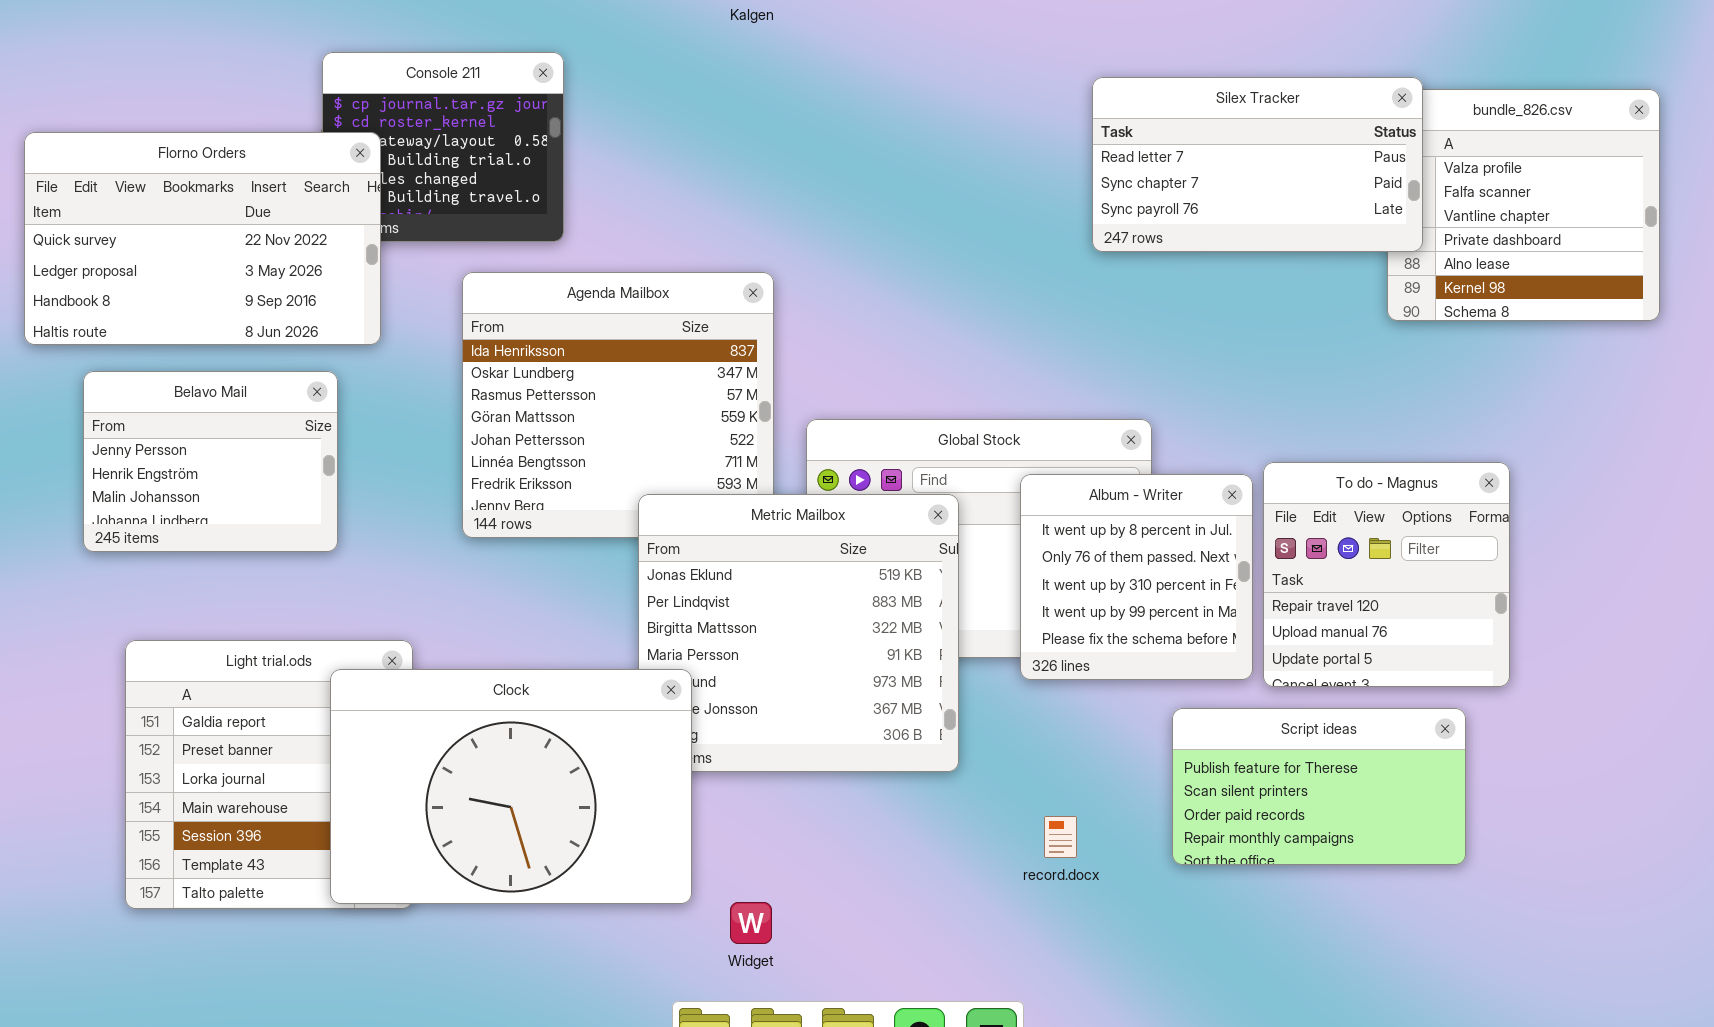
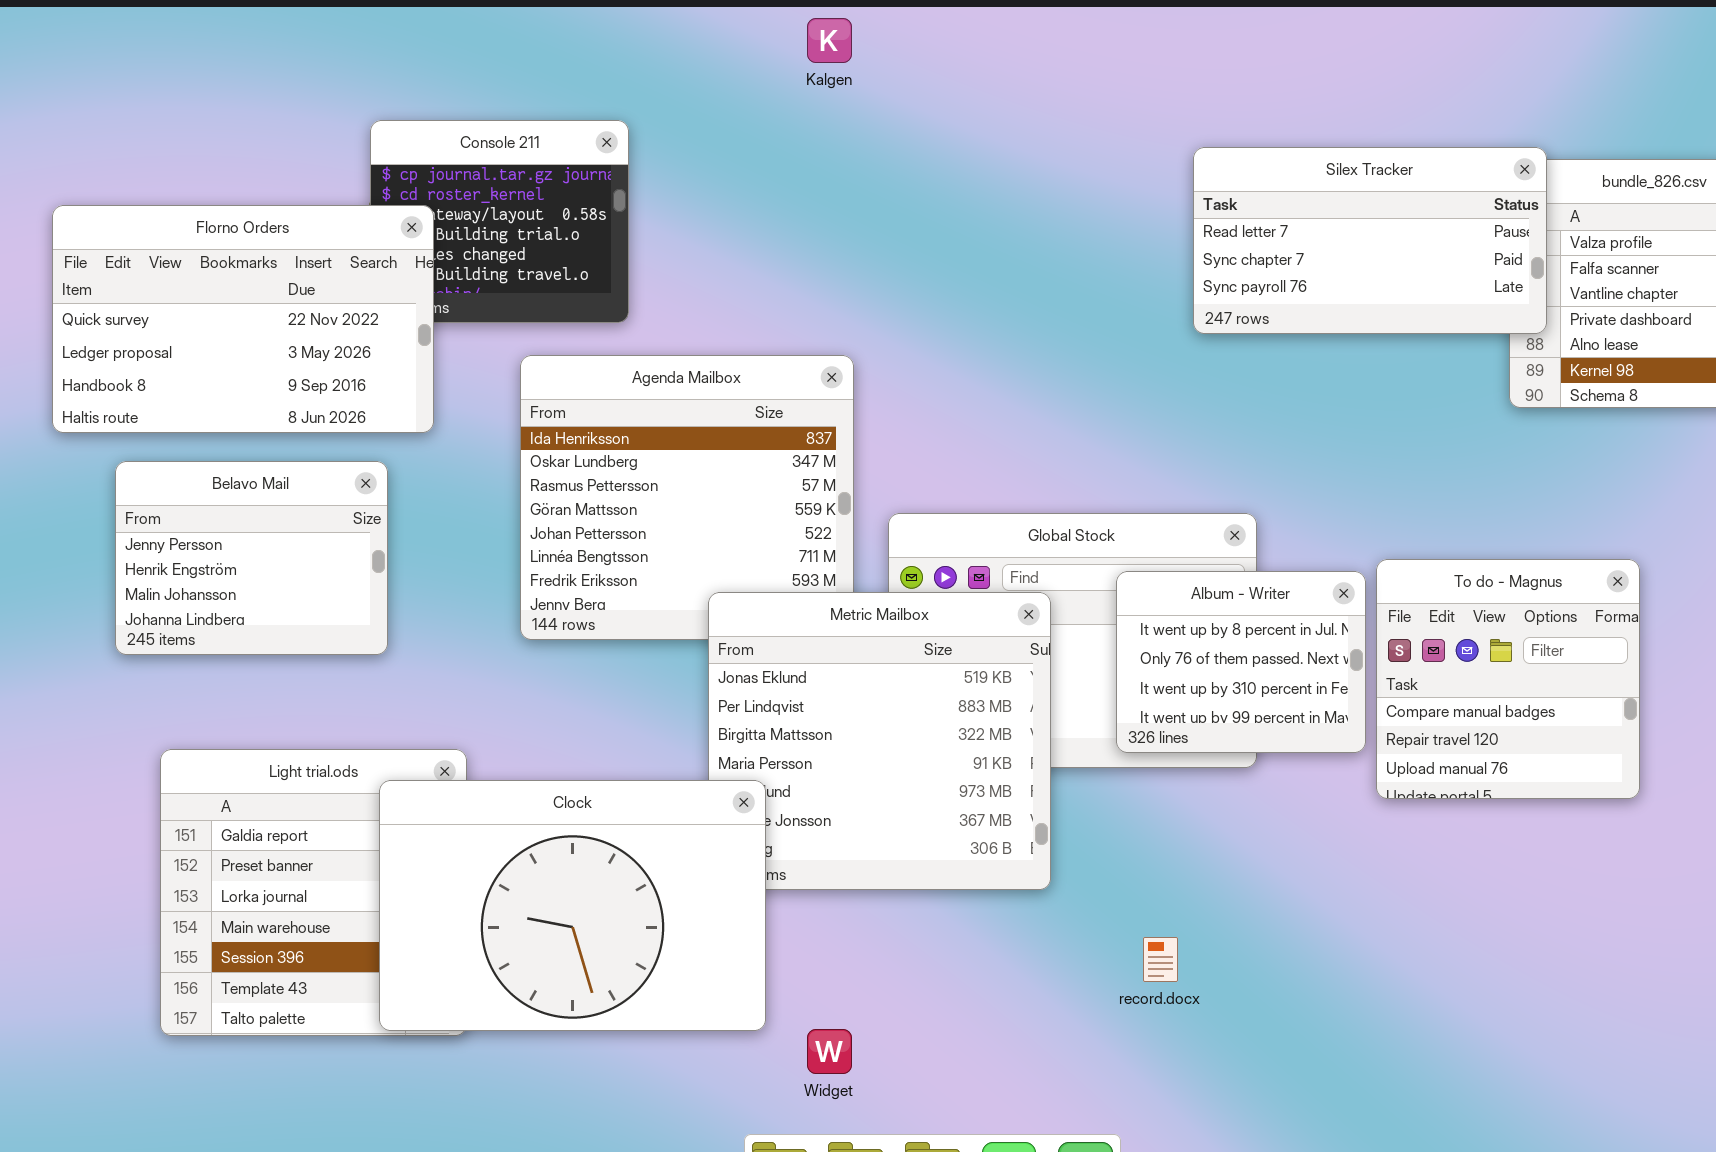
To do - Magnus: [1263,462,1510,687] -> [1376,559,1640,799], scrolled up 1 row
Album - Writer: [1020,474,1253,680] -> [1116,571,1366,753], resized
Script ideas: [1172,708,1466,865] -> none, closed

